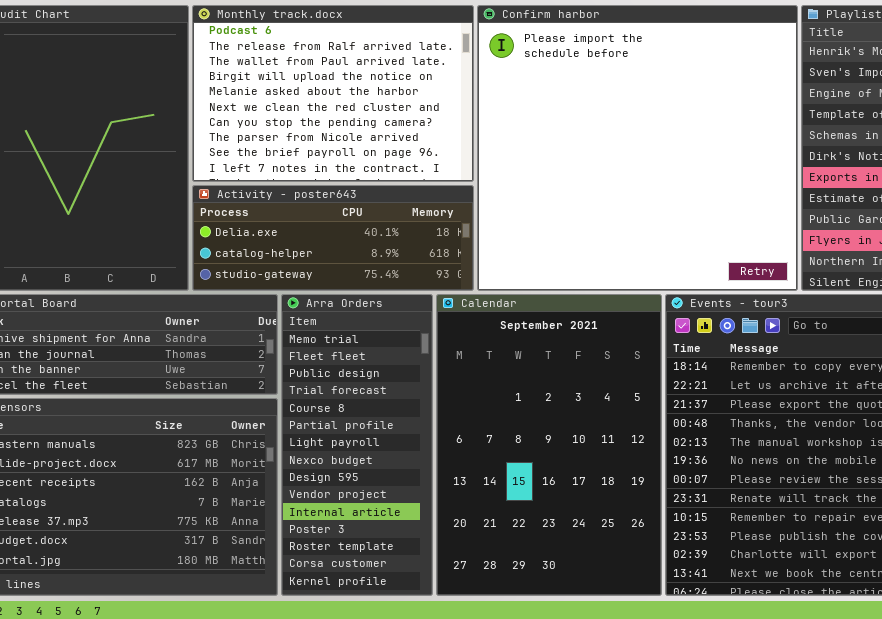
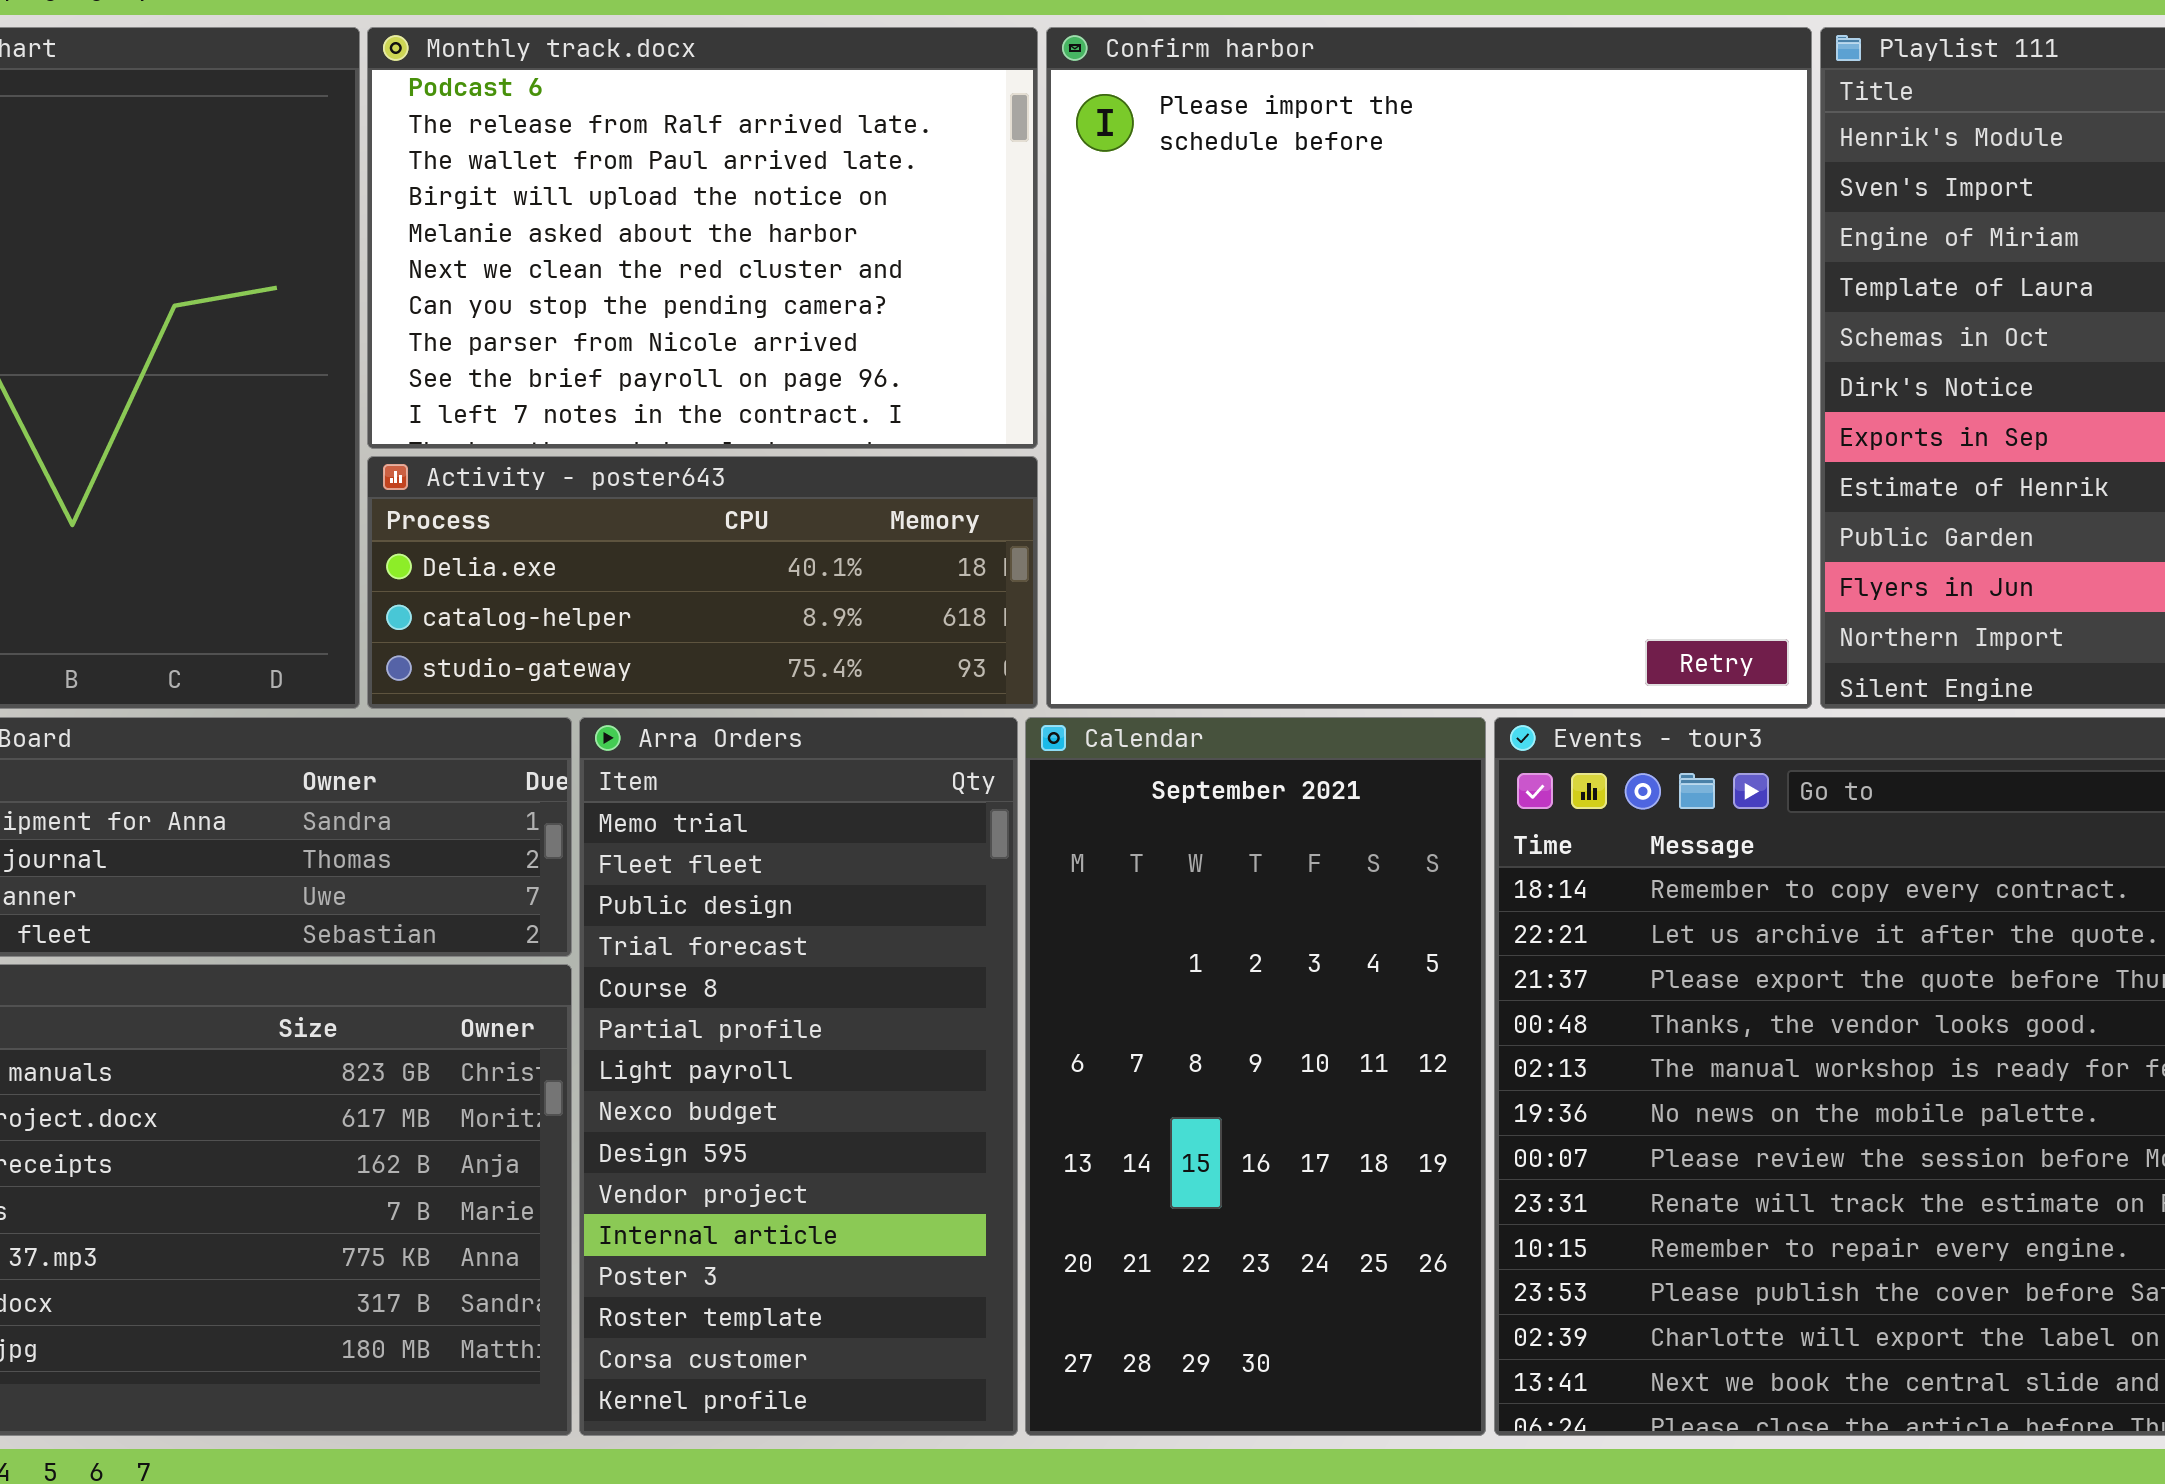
Arra Orders: [281,294,433,596] -> [579,717,1018,1436], resized
Calendar: [436,294,662,596] -> [1025,717,1486,1436], resized

